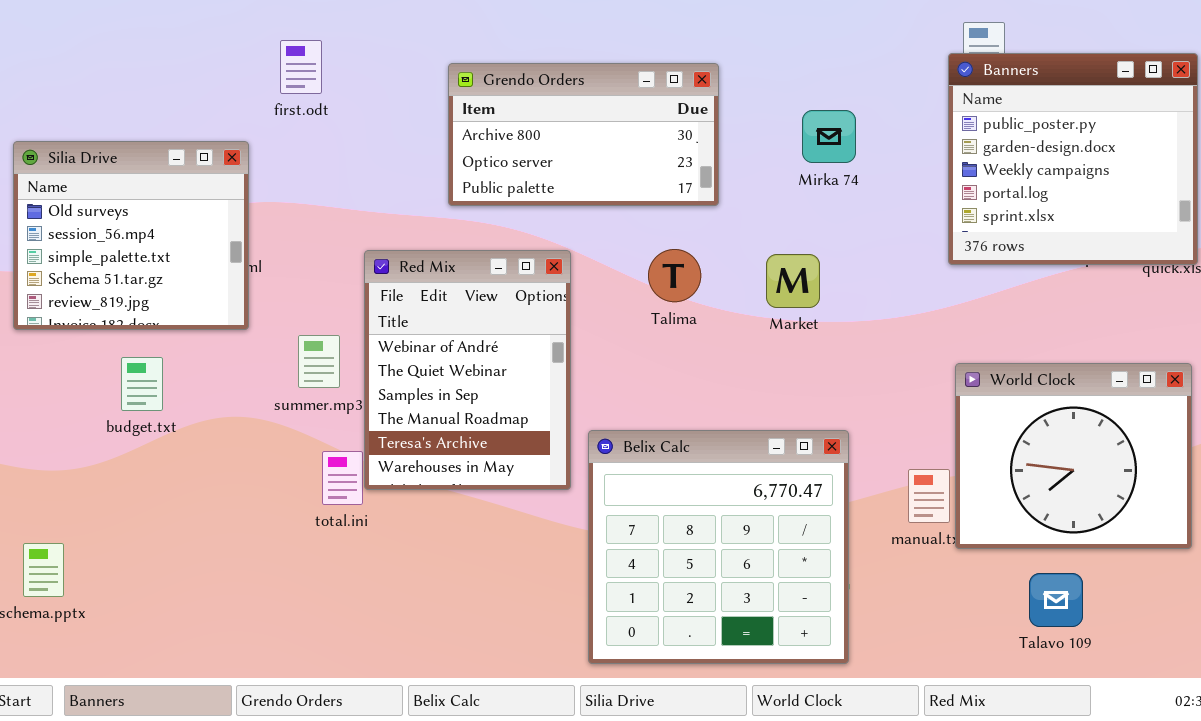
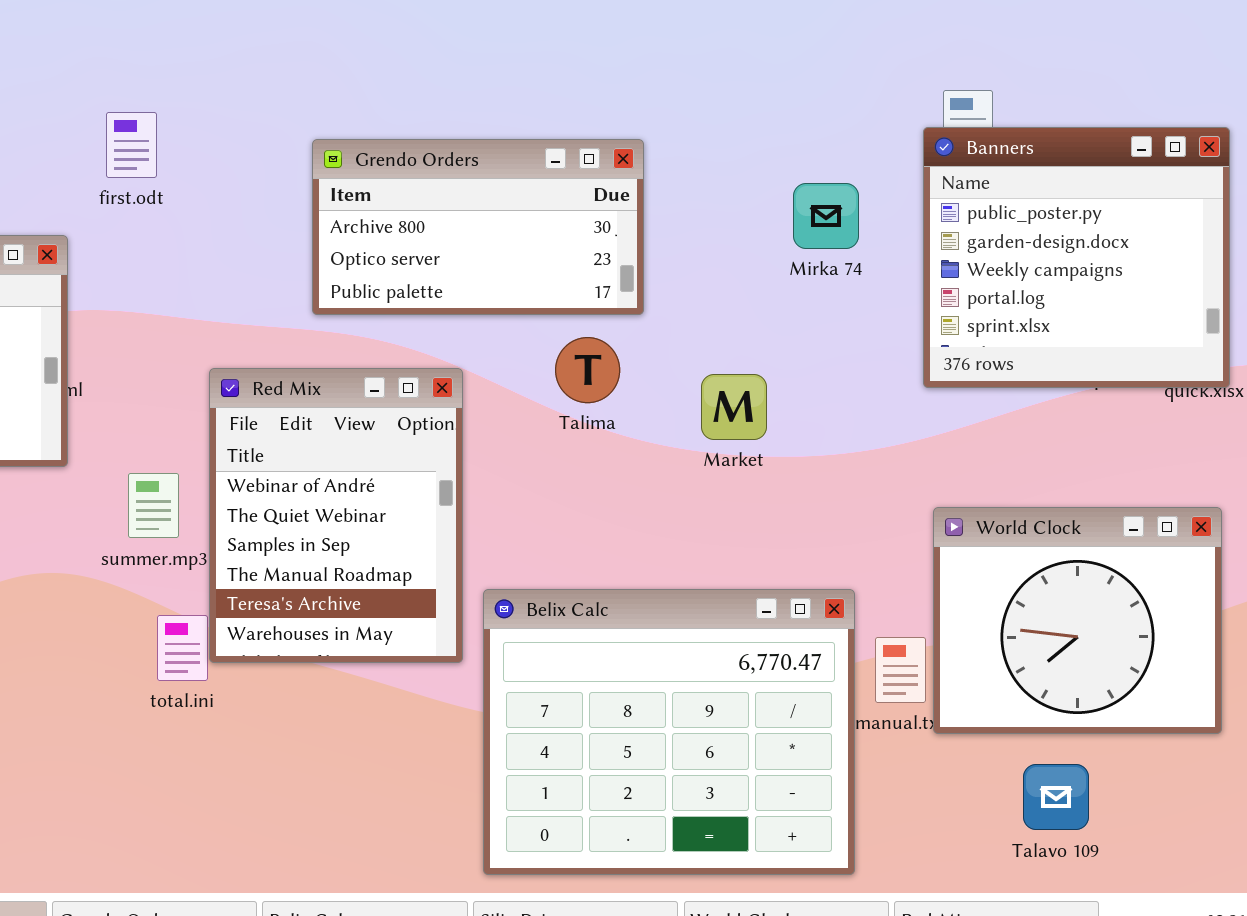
Mirka 74: [802,110,856,163] -> [793,183,859,249], moved
Talima: [648,249,701,302] -> [555,337,620,403], moved
Belix Calc: [588,430,849,664] -> [483,589,855,875], resized

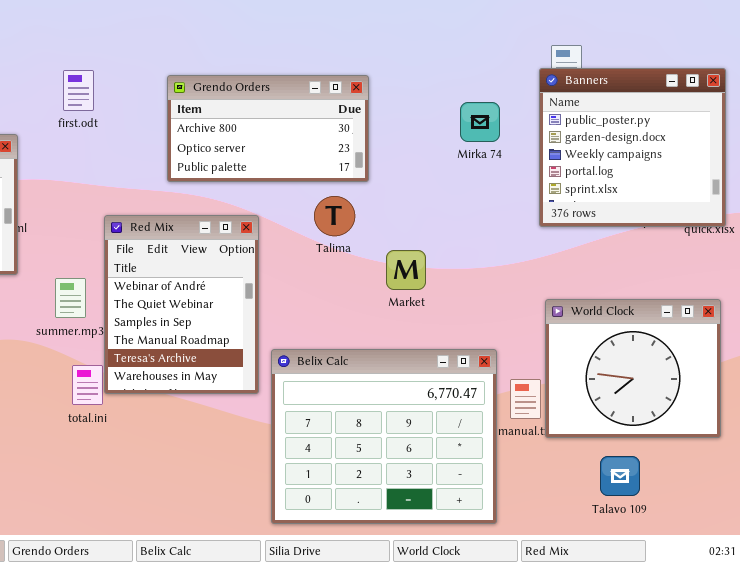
first.odt: [106,112,157,178] -> [63,70,94,111], moved
Market: [701,374,767,440] -> [386,250,426,290], moved

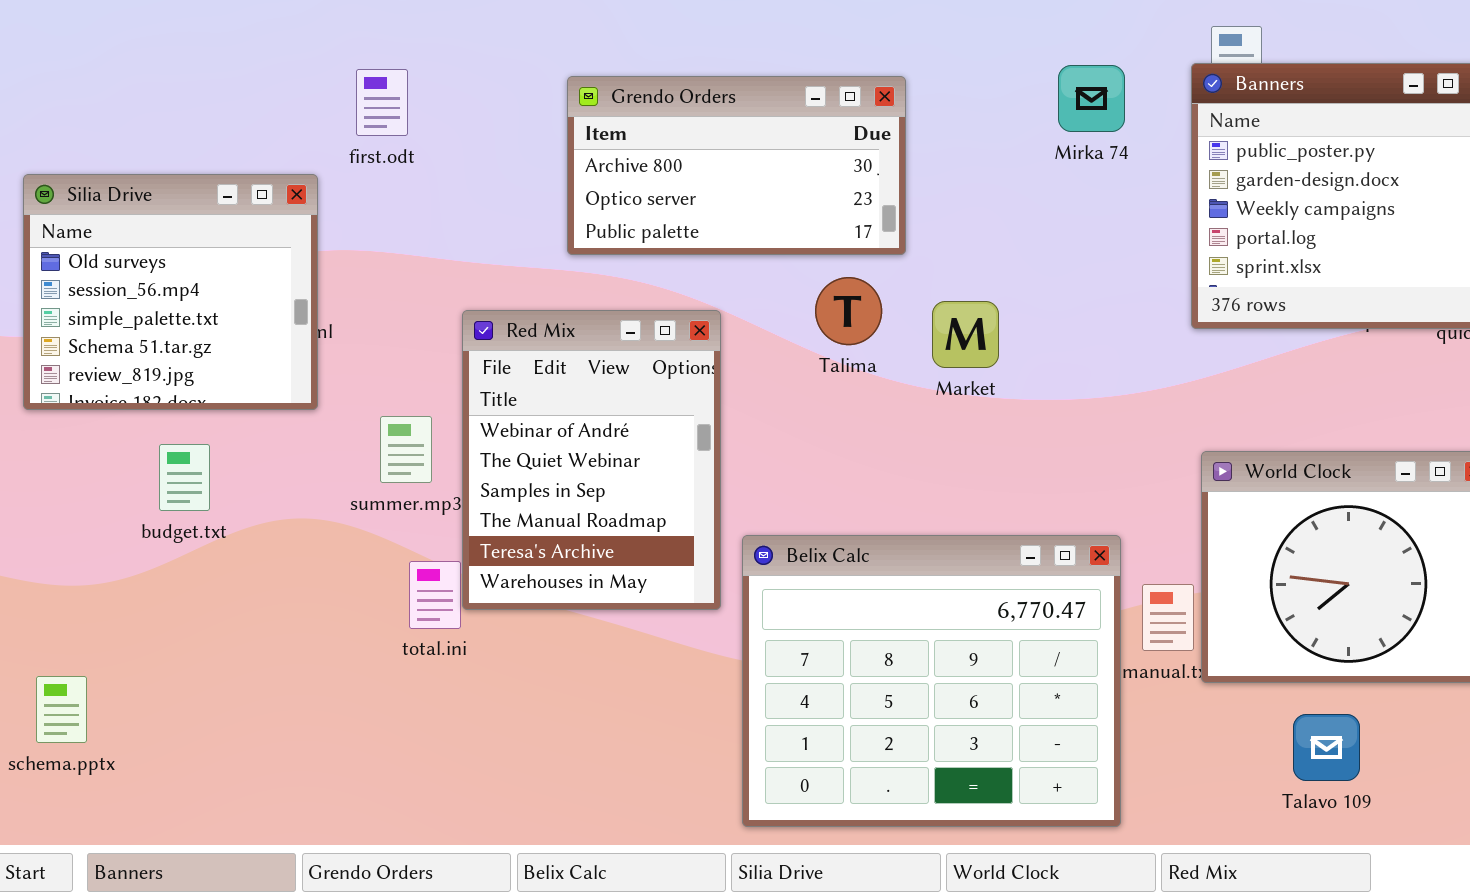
first.odt: [63,70,94,111] -> [356,69,408,136], moved
Mirka 74: [460,102,500,142] -> [1058,65,1125,132], moved
Market: [386,250,426,290] -> [932,301,999,368], moved

